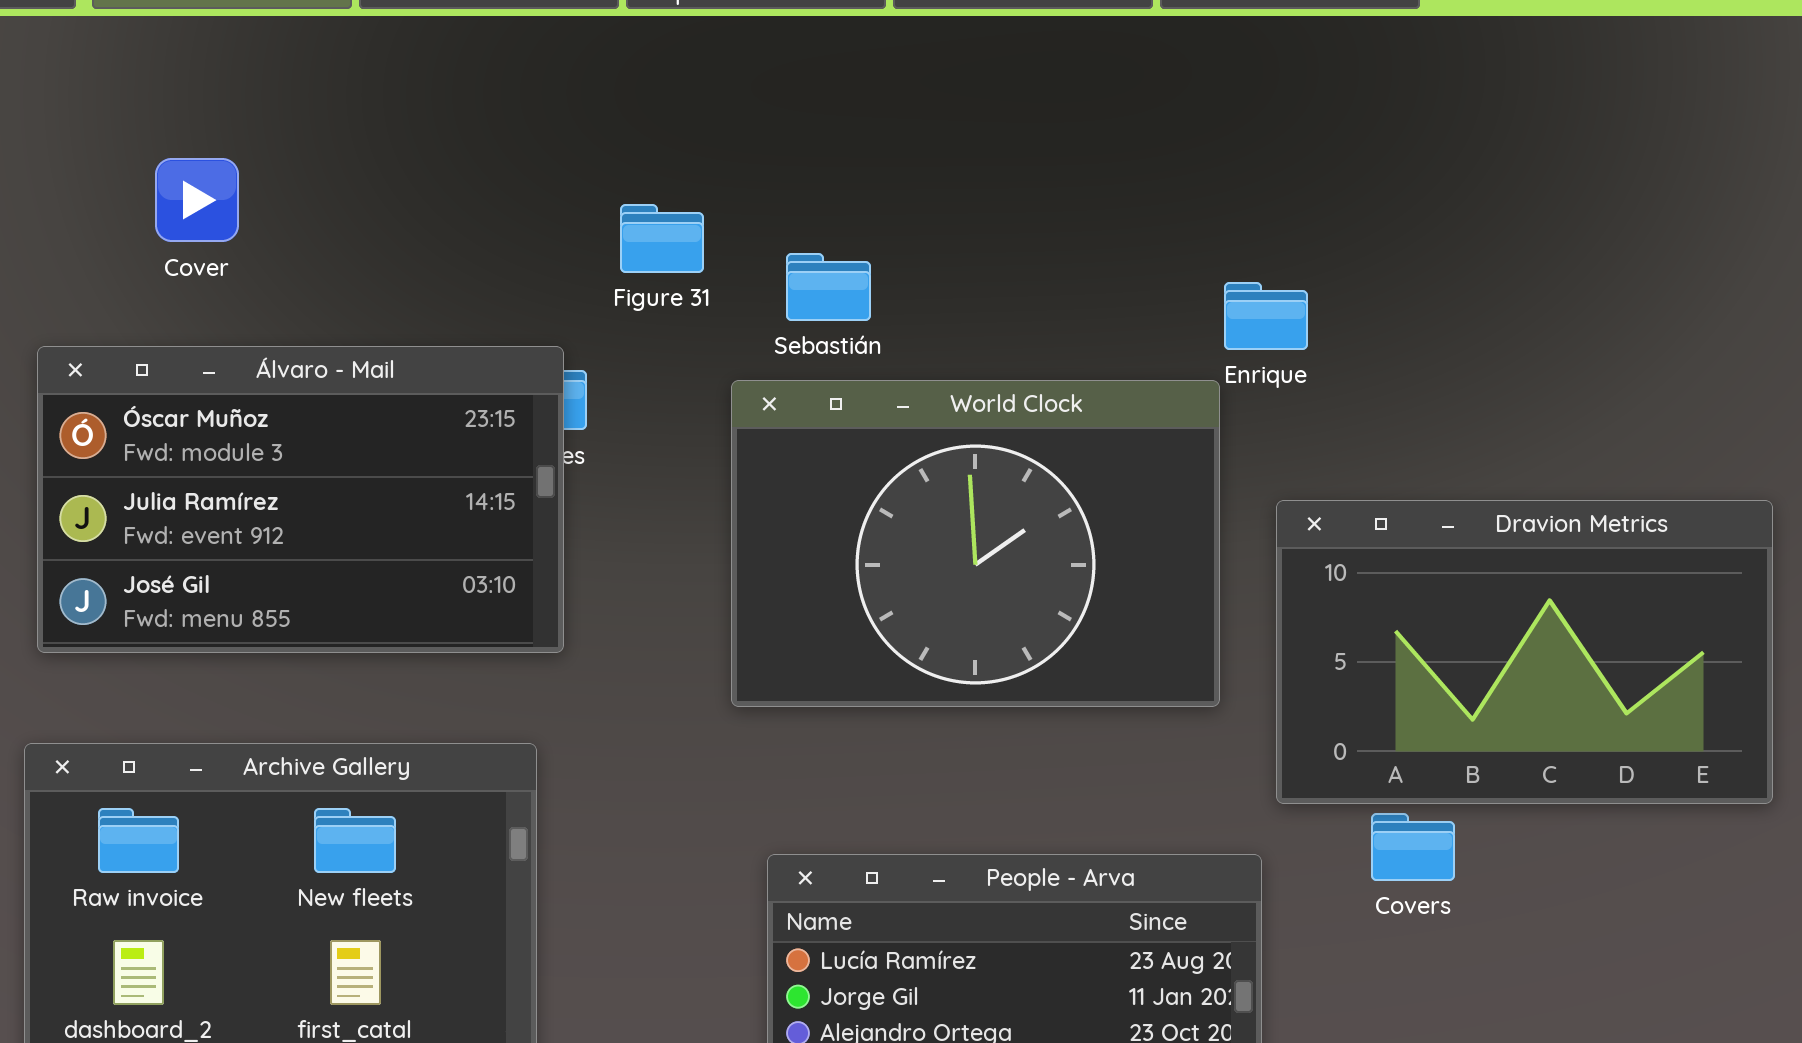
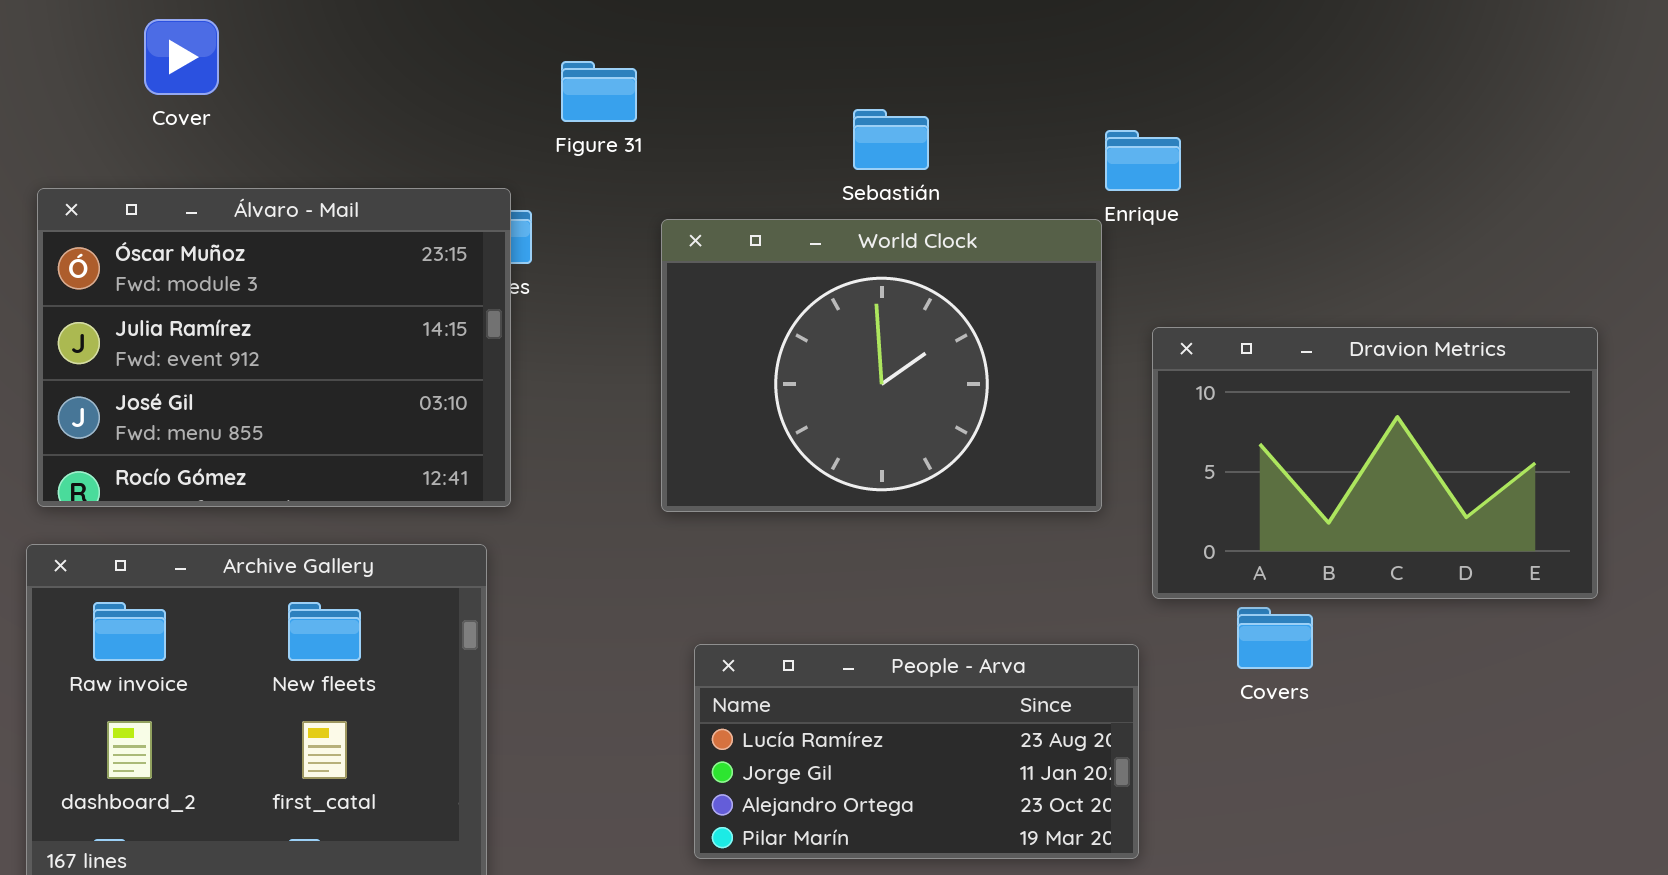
Sebastián: [786,253,871,321] -> [853,109,929,170], moved
Álvaro - Mail: [37,346,564,653] -> [37,188,511,507], resized

